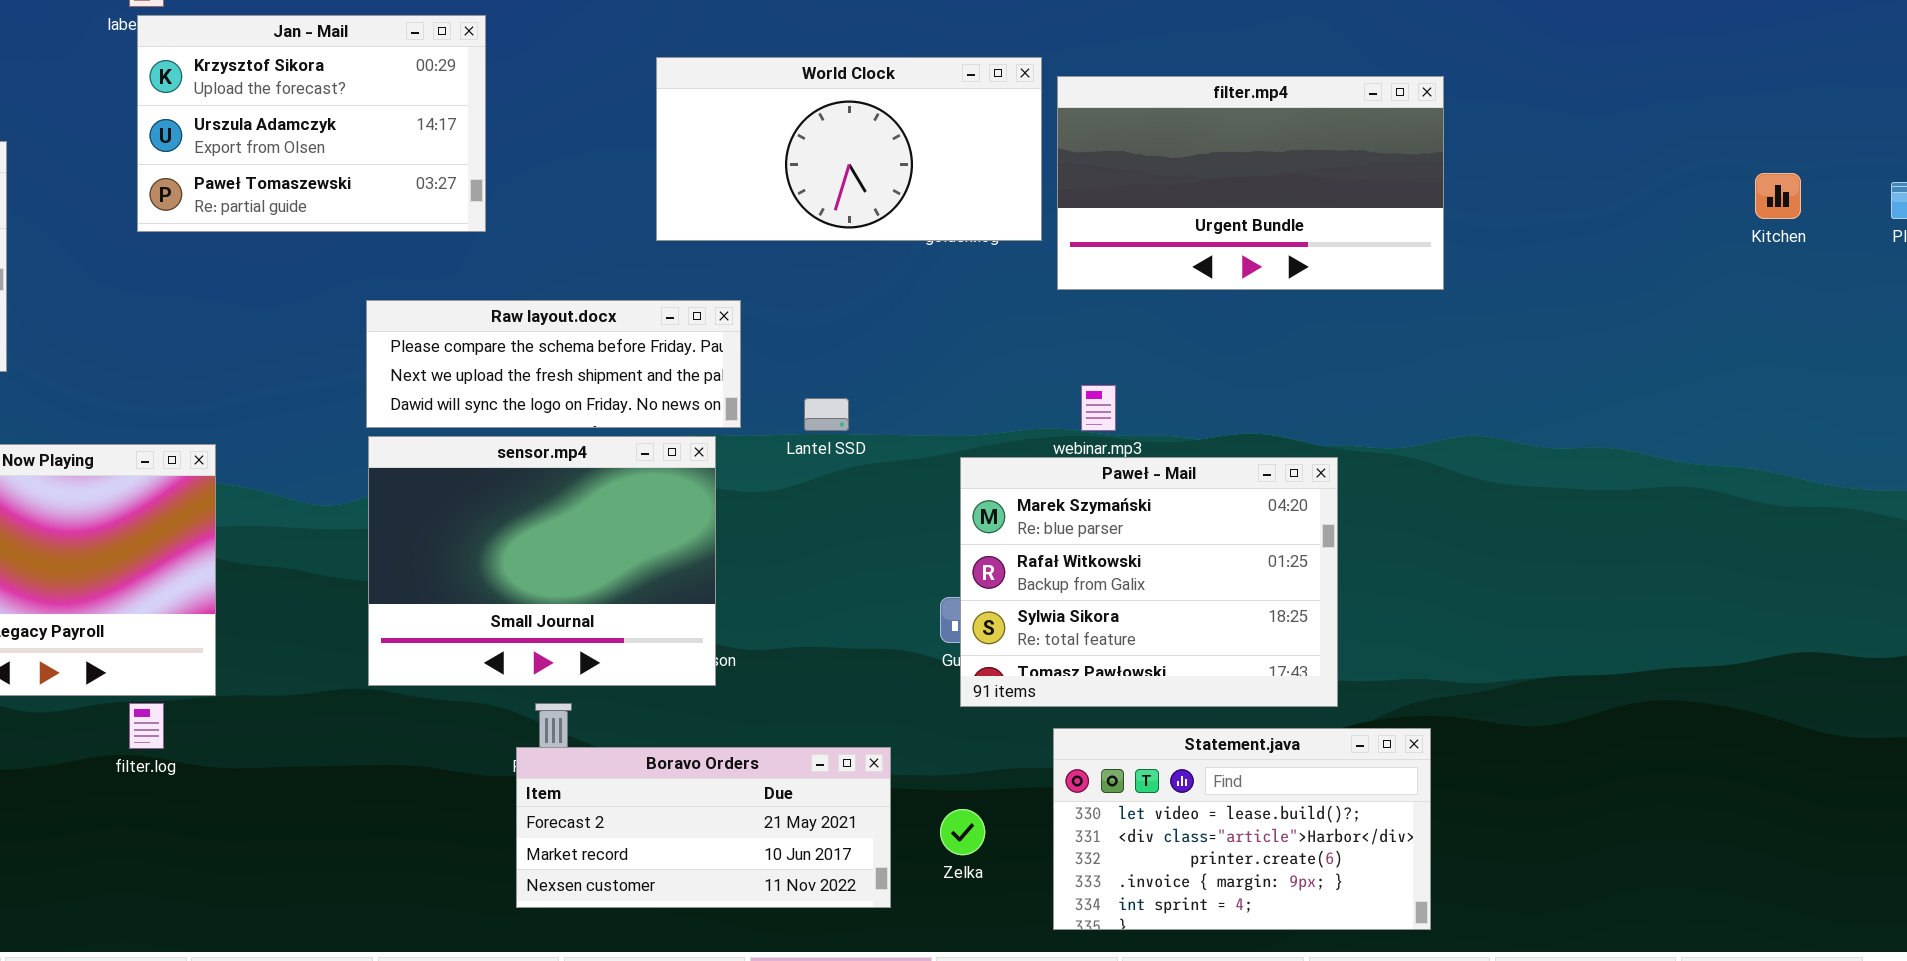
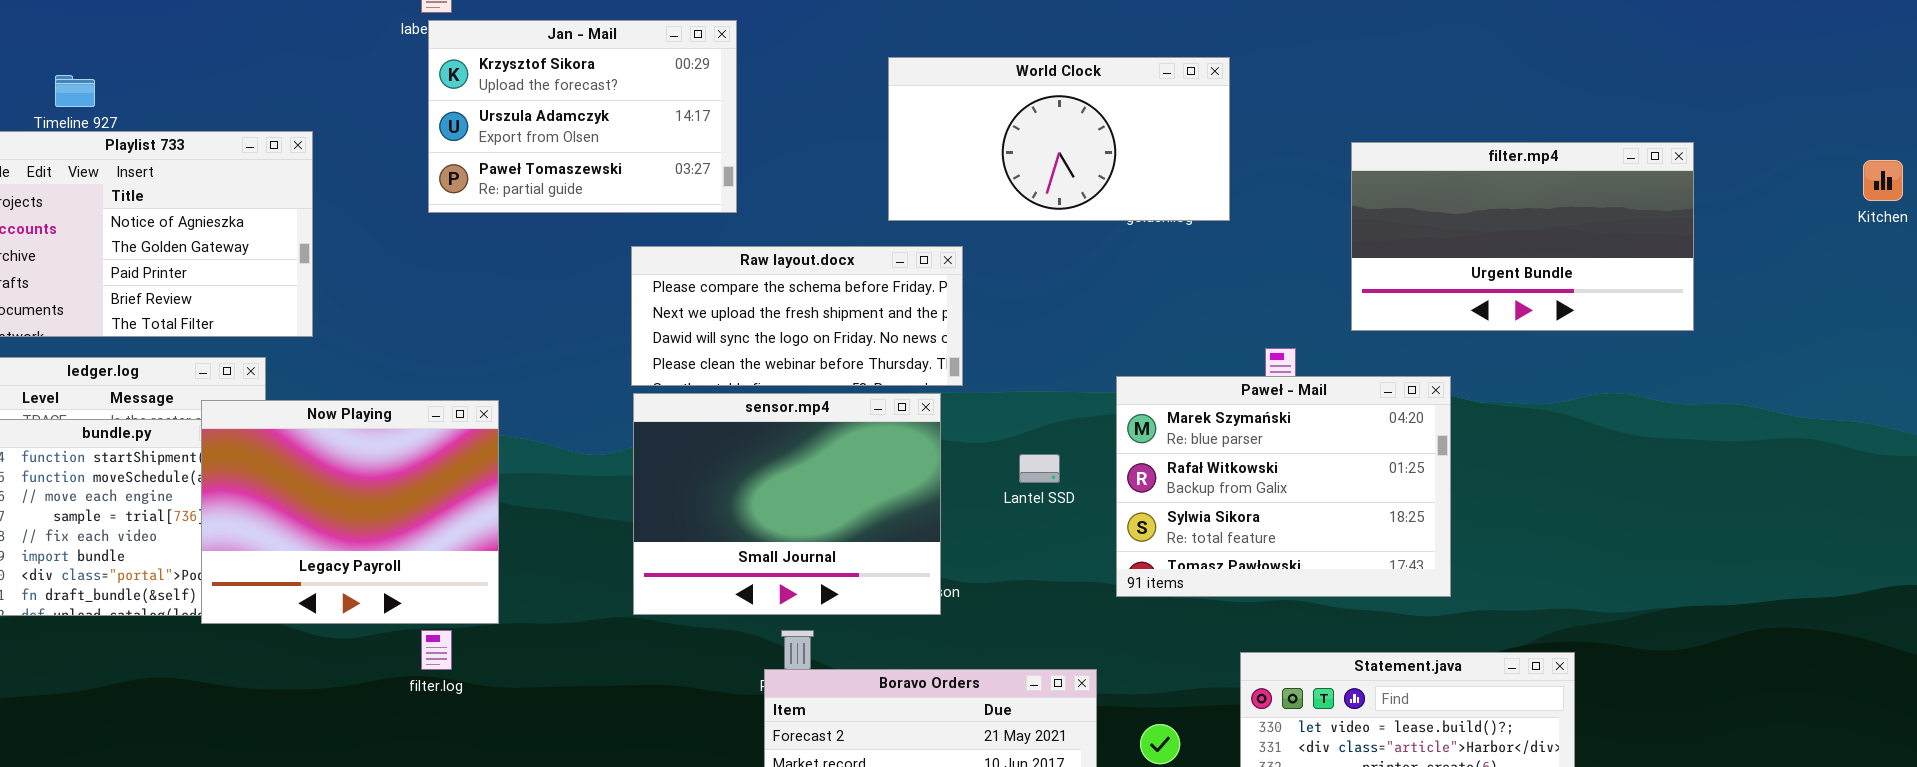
filter.mp4: [1057,76,1444,290] -> [1351,142,1694,331], moved
Raw layout.docx: [366,300,741,428] -> [631,246,963,386], resized
Lantel SSD: [804,398,849,431] -> [1019,454,1060,483], moved
Paweł - Mail: [960,457,1338,707] -> [1116,376,1451,597], moved

